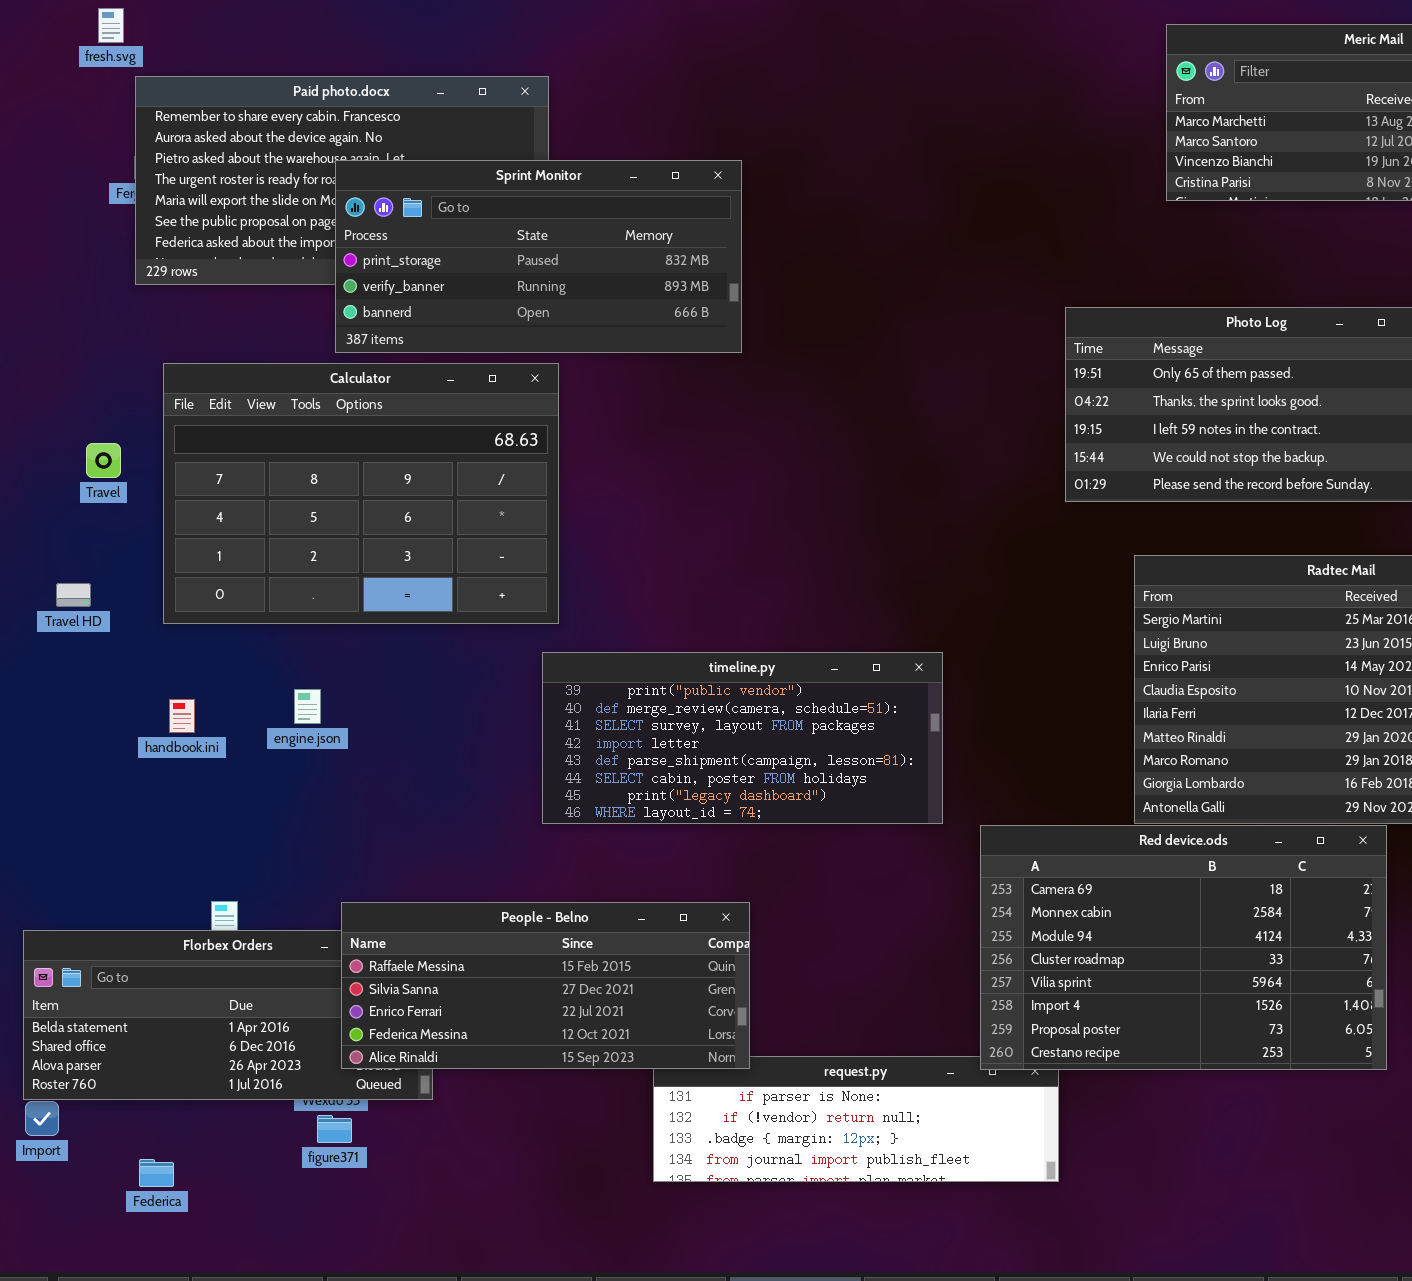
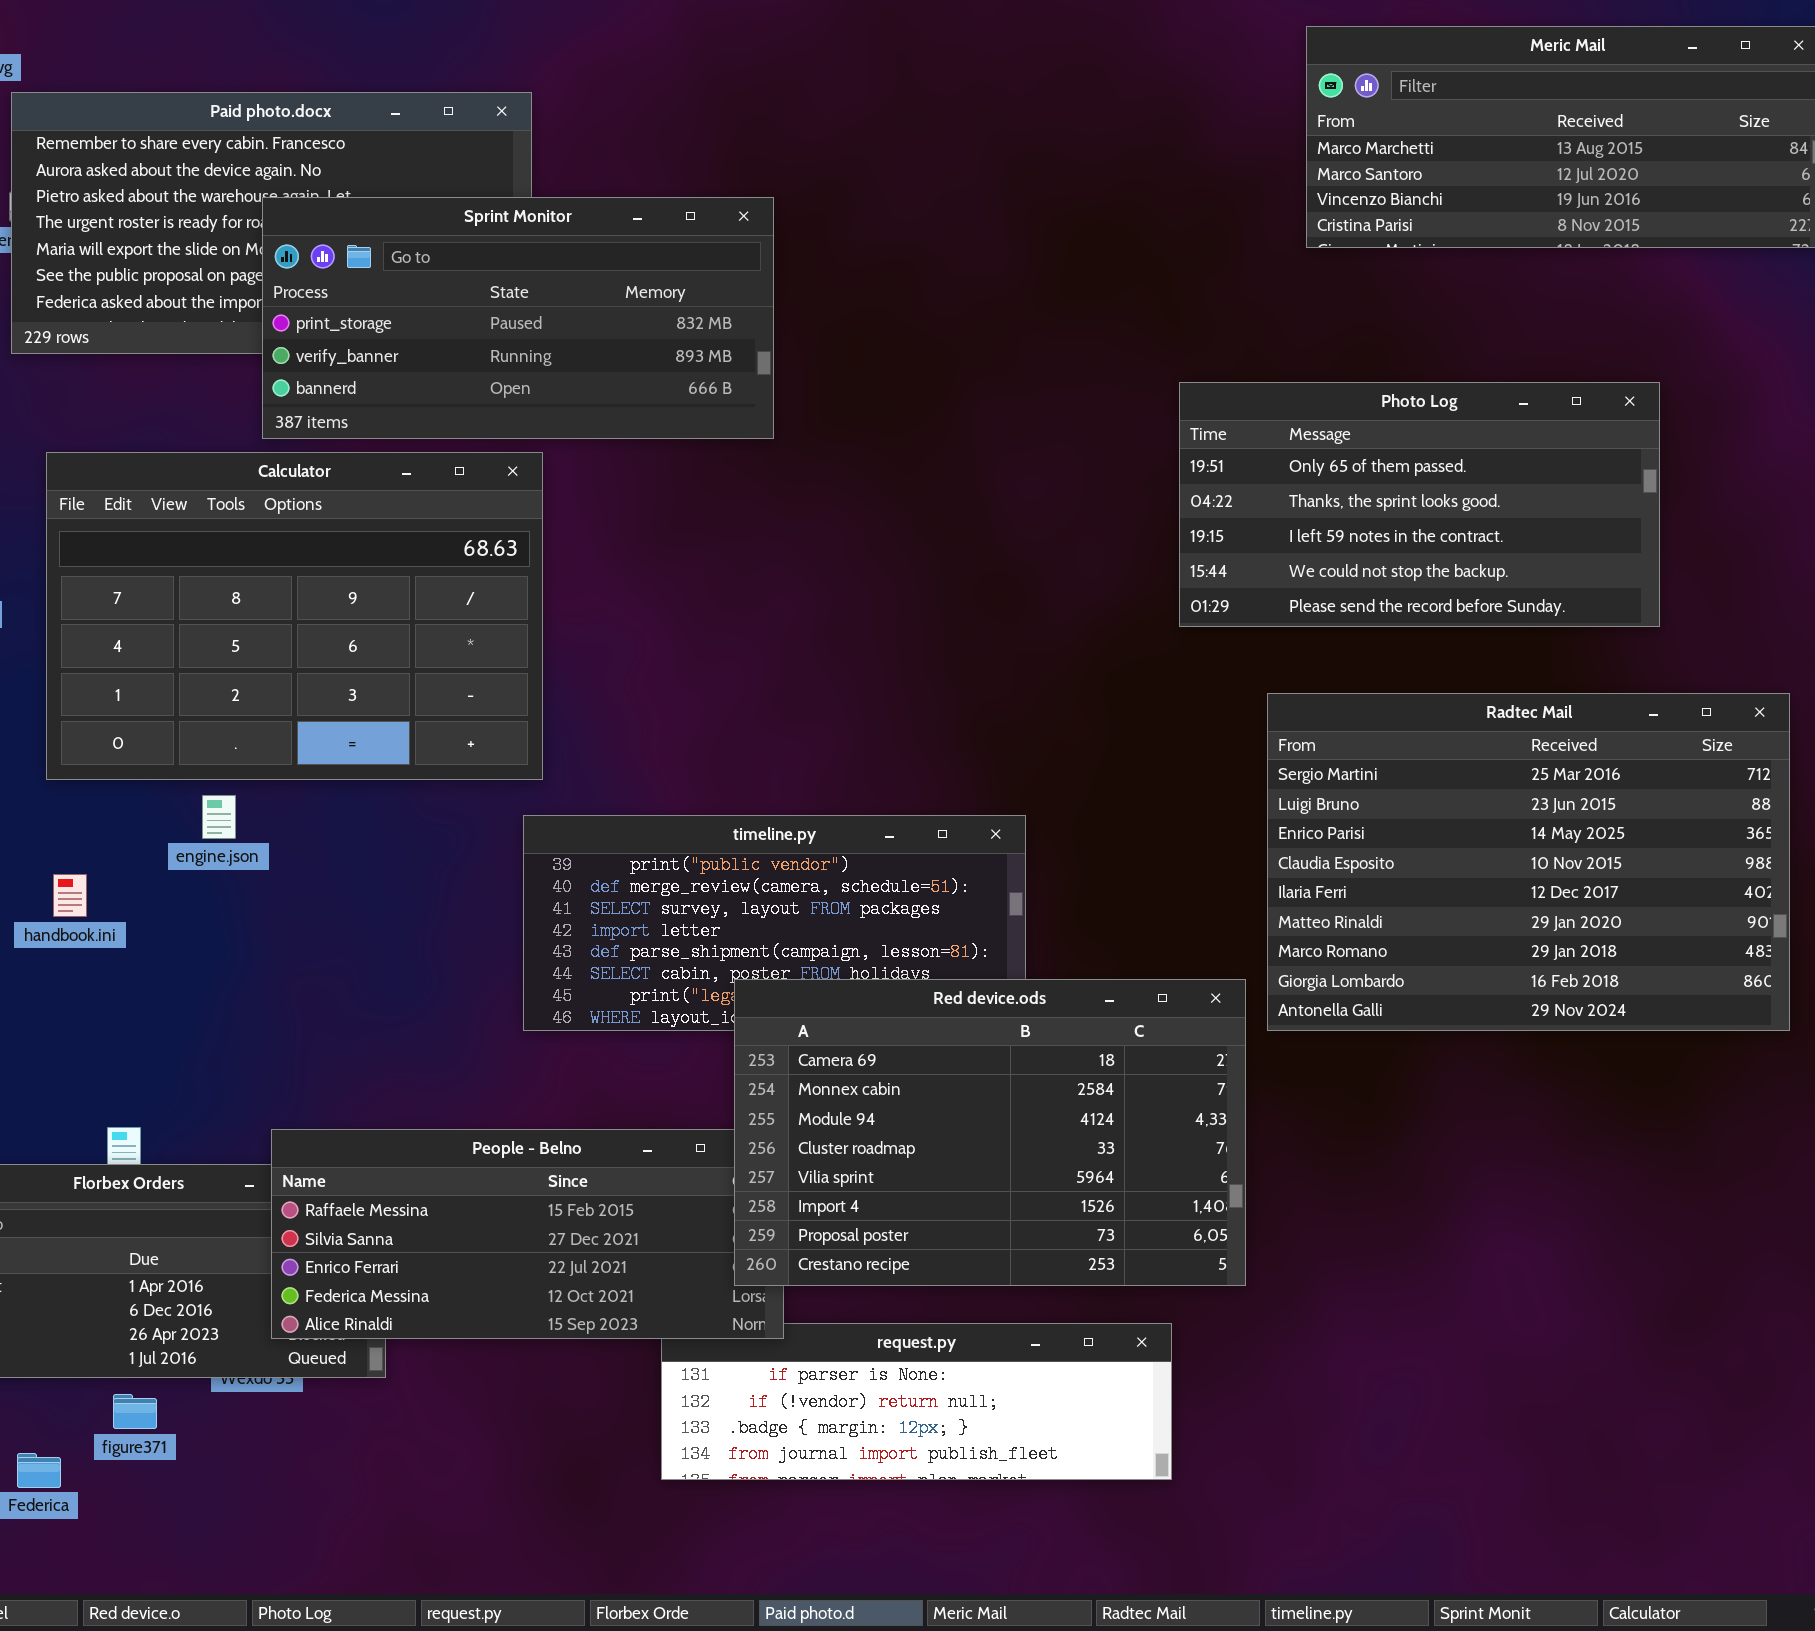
engine.json: [294,689,321,724] -> [202,795,236,839], moved
Red device.ods: [980,825,1387,1070] -> [734,979,1246,1286], moved
figure371: [317,1115,352,1143] -> [113,1394,157,1429], moved

